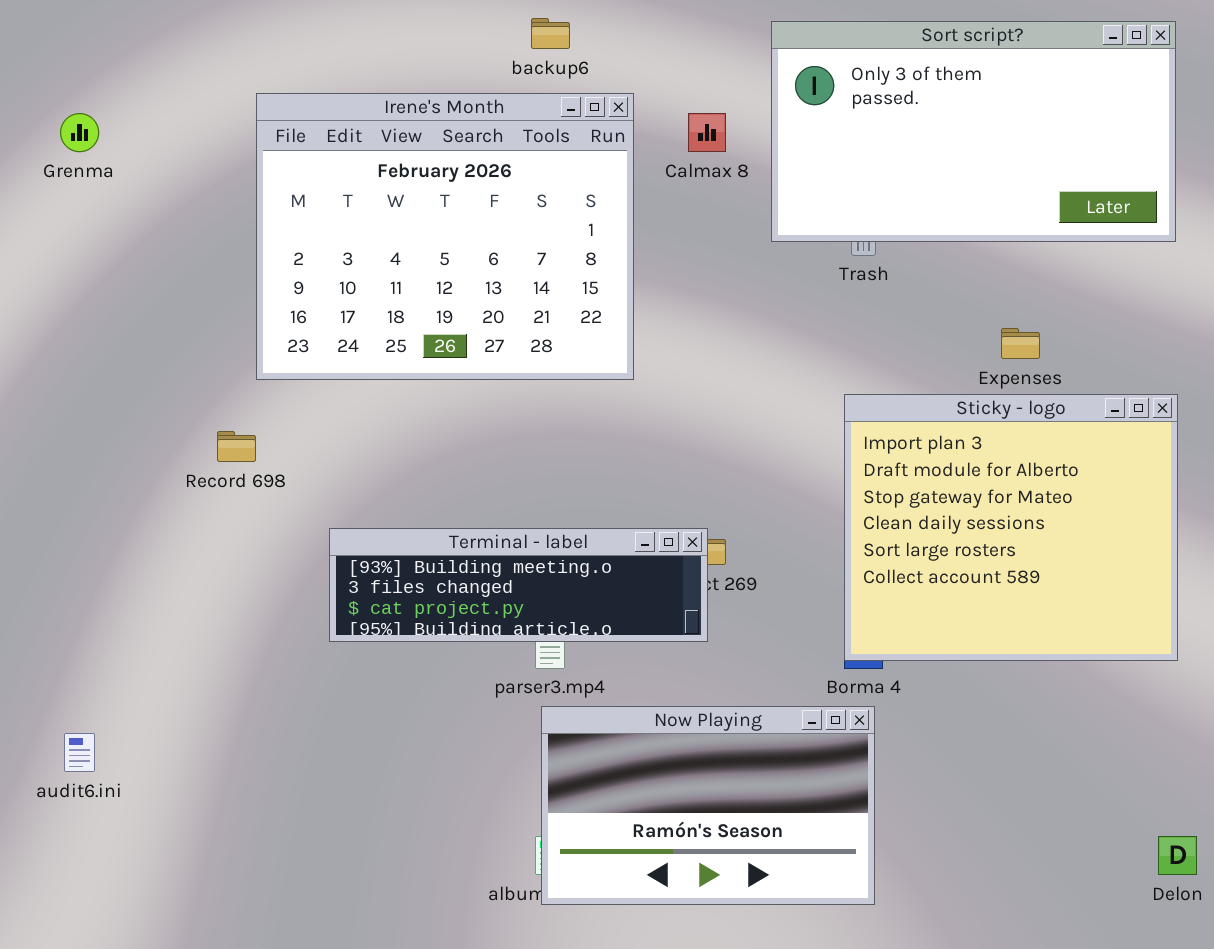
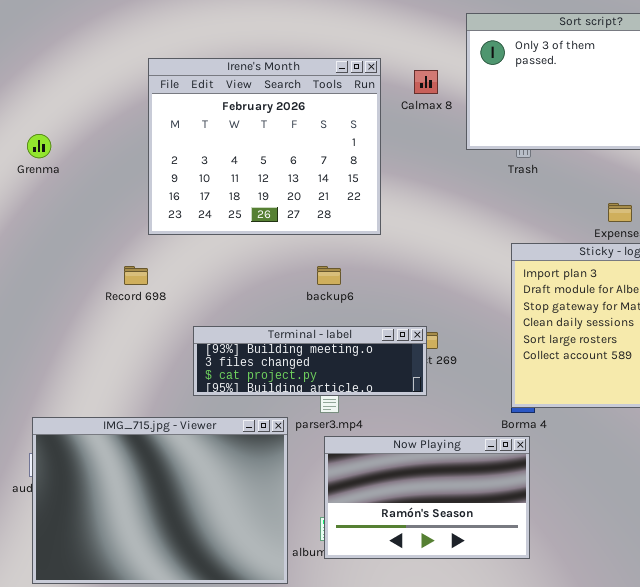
backup6: [531,18,570,49] -> [317,266,341,285], moved
Grenma: [60,113,99,152] -> [27,134,51,158], moved
IMG_715.jpg - Viewer: none -> [32,417,288,584], opened

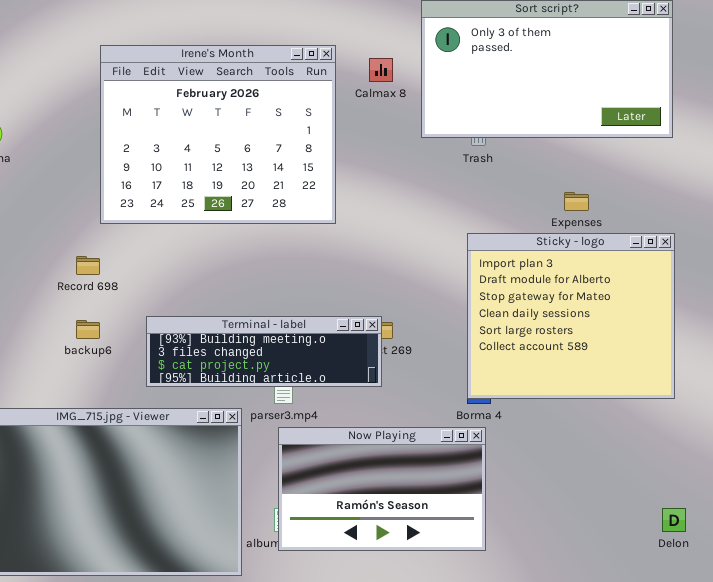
backup6: [317,266,341,285] -> [76,320,100,339], moved

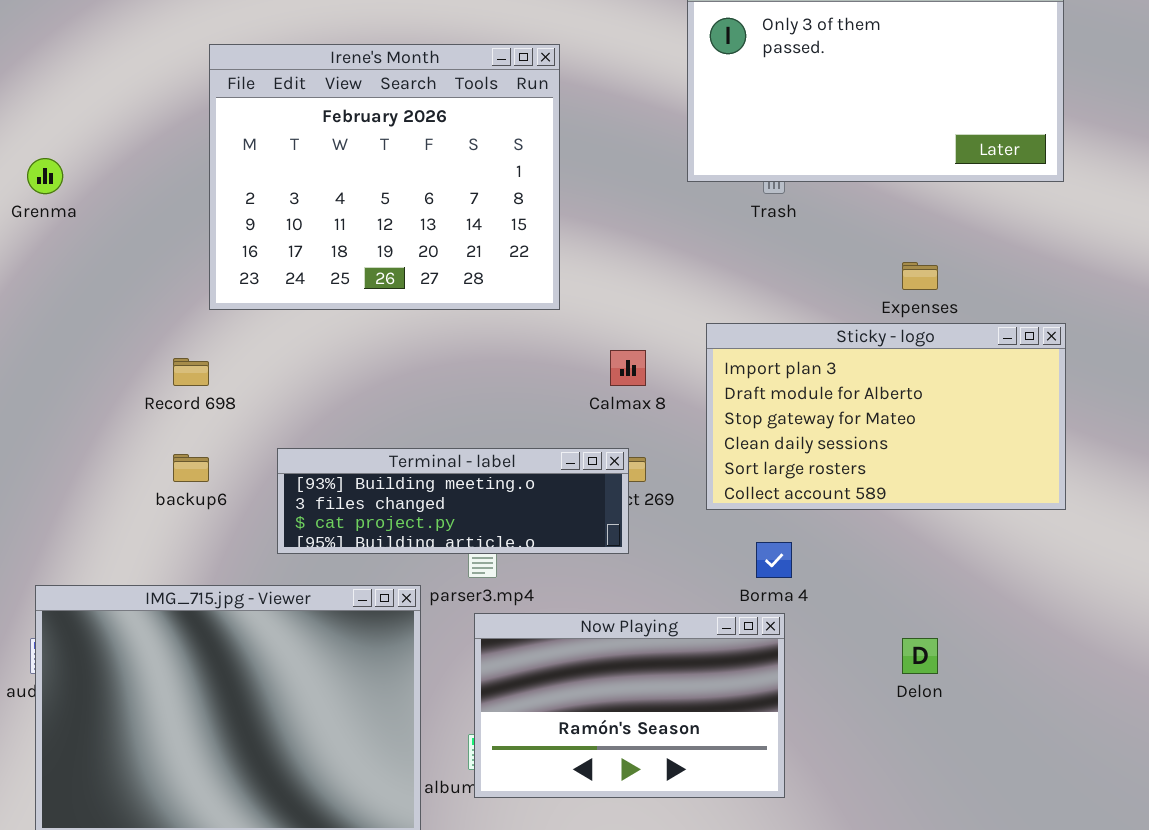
Calmax 8: [369,58,393,82] -> [610,350,646,386], moved
Sticky - logo: [467,233,675,399] -> [706,323,1066,510], resized
Delon: [662,508,686,532] -> [902,638,938,674], moved

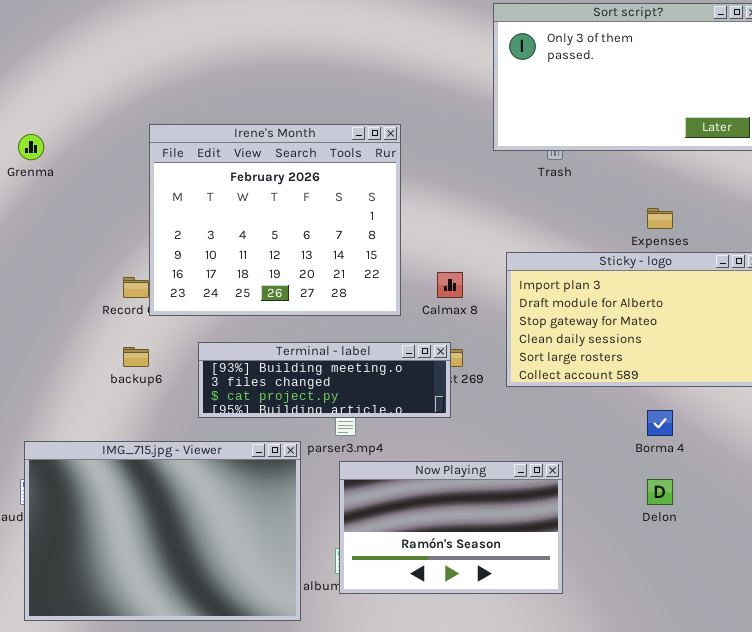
Irene's Month: [209,44,560,310] -> [149,124,401,316], moved
Borma 4: [756,542,792,578] -> [647,410,673,436], moved

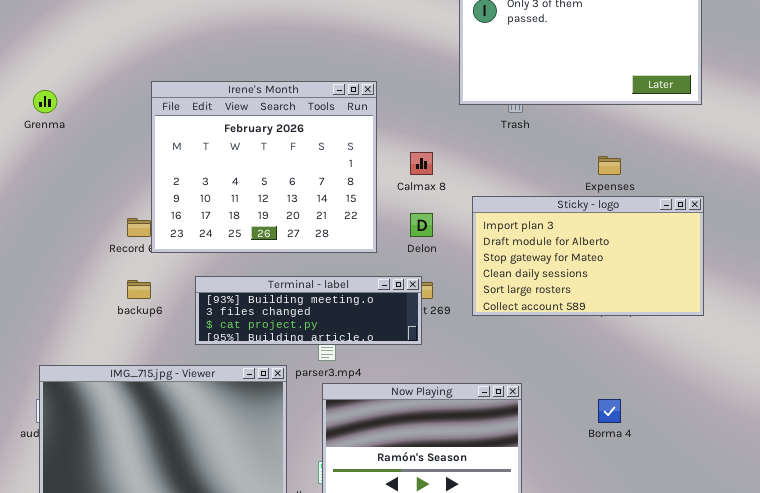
Calmax 8: [437,272,463,298] -> [410,152,433,175], moved
Borma 4: [647,410,673,436] -> [598,399,621,423], moved
Delon: [647,479,673,505] -> [410,213,433,237], moved

